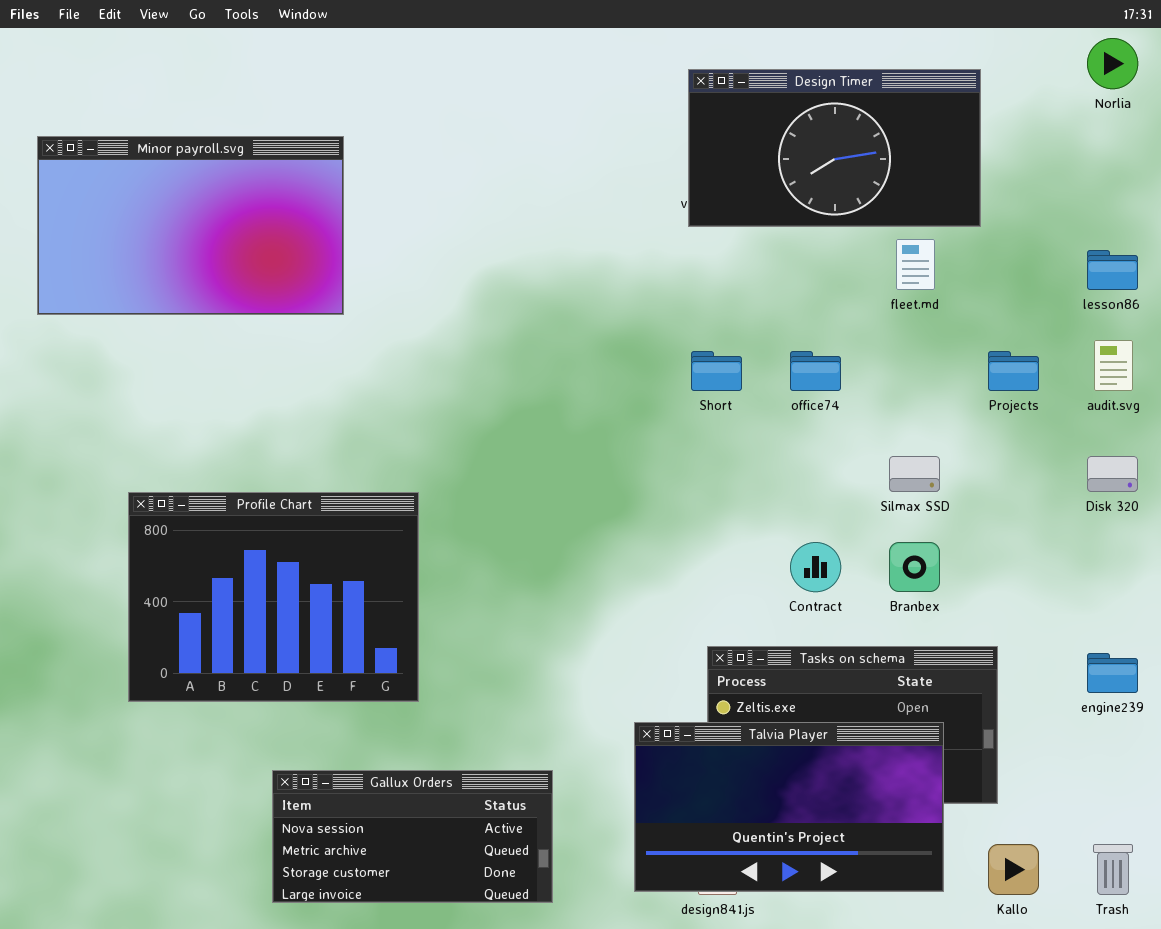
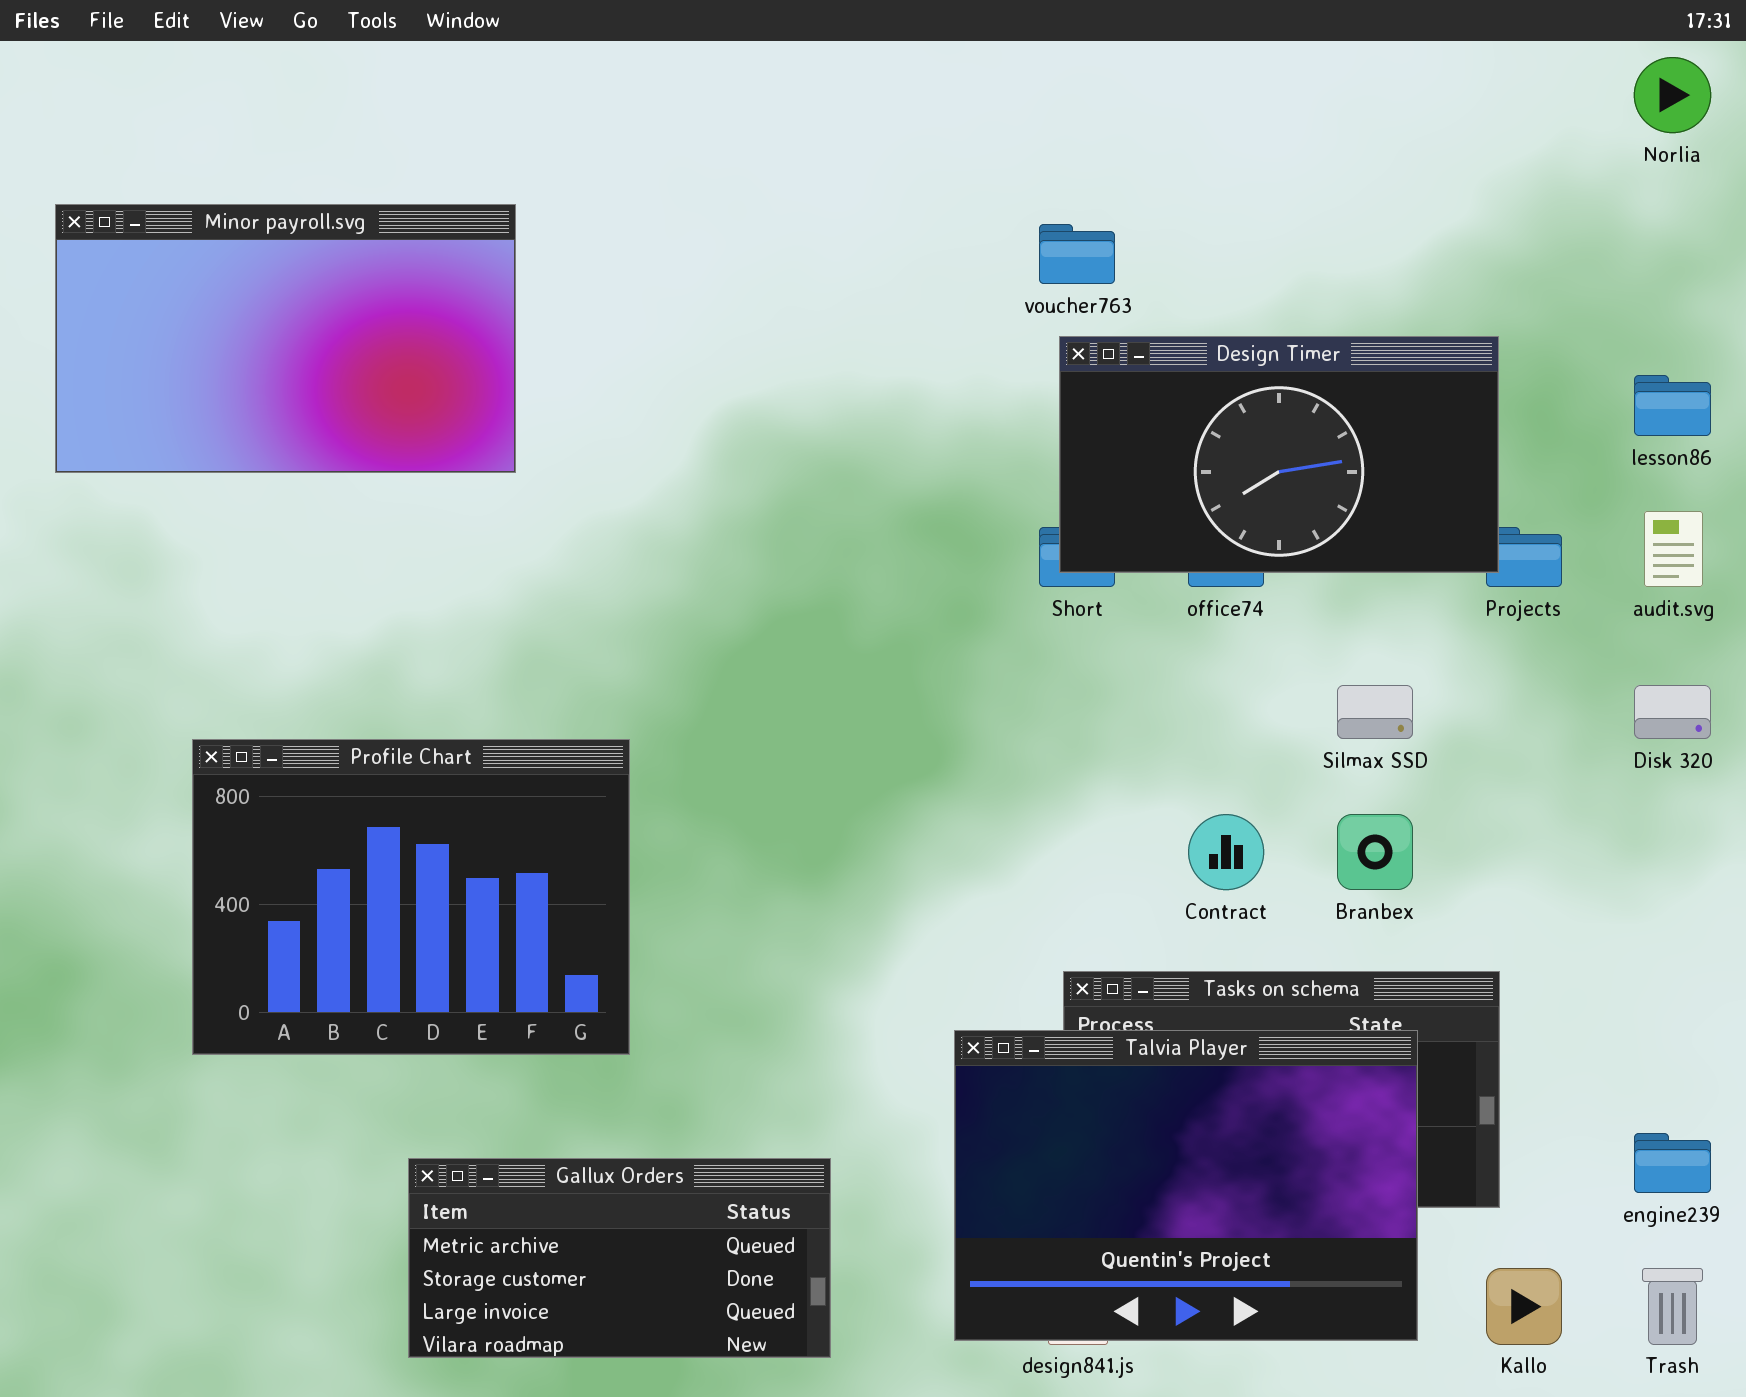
Design Timer: [688,69,981,227] -> [1059,336,1499,573], moved
engine239: [1087,653,1138,693] -> [1634,1133,1711,1193], moved
Talvia Player: [634,722,944,892] -> [954,1030,1418,1341], resized
Gallux Orders: [272,770,553,903] -> [408,1158,831,1358], scrolled down 1 row

